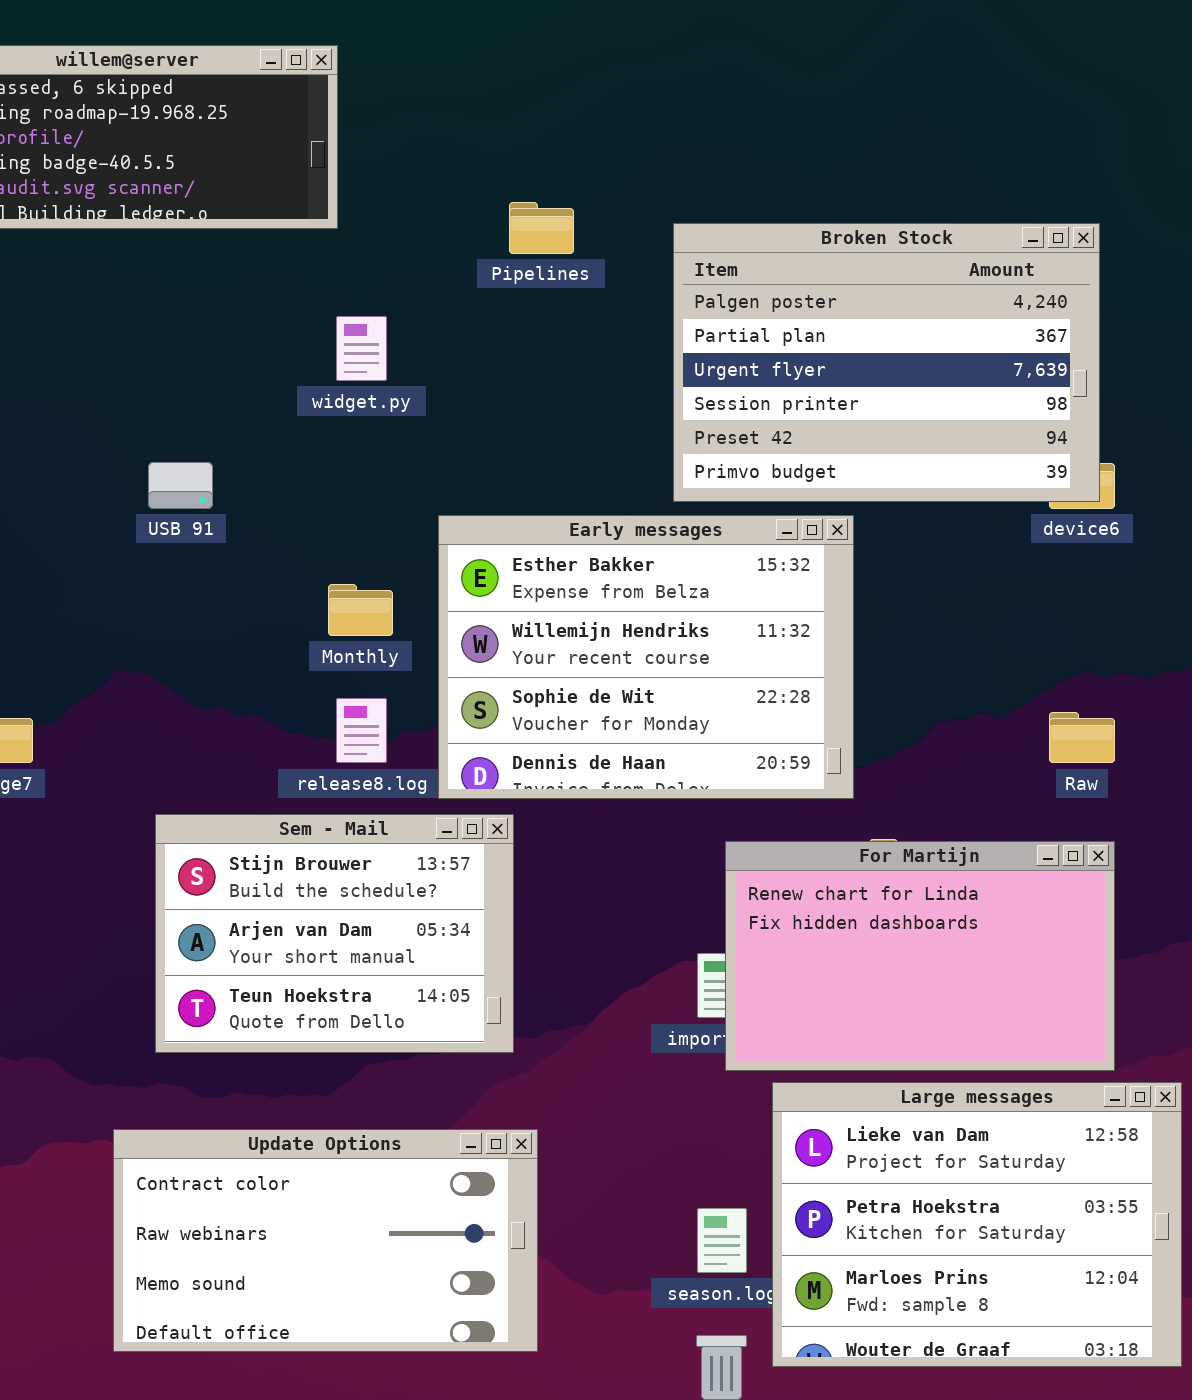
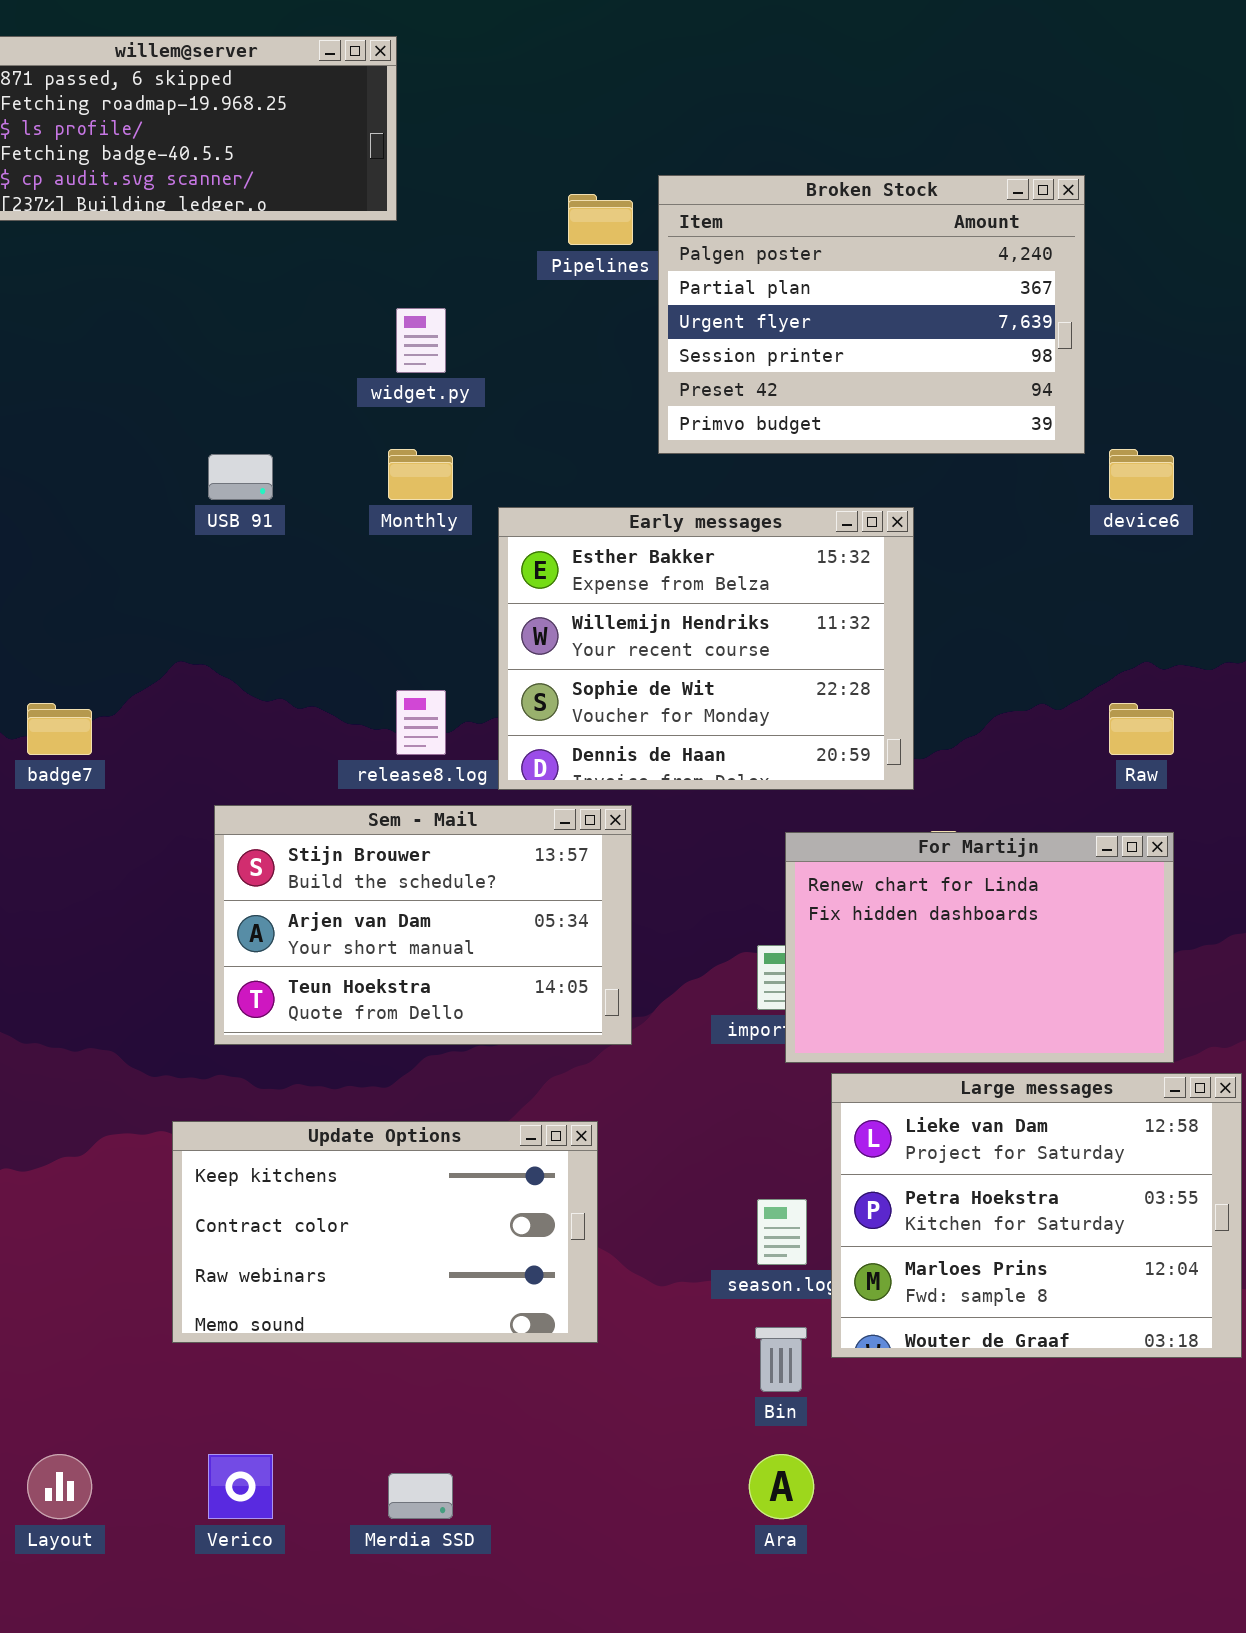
Broken Stock: [673,223,1100,502] -> [658,175,1085,454], moved
Monthly: [328,584,393,636] -> [388,449,453,500], moved
Sem - Mail: [155,814,514,1053] -> [214,805,632,1045], resized
Update Options: [113,1129,538,1352] -> [172,1121,598,1343], scrolled up 1 row

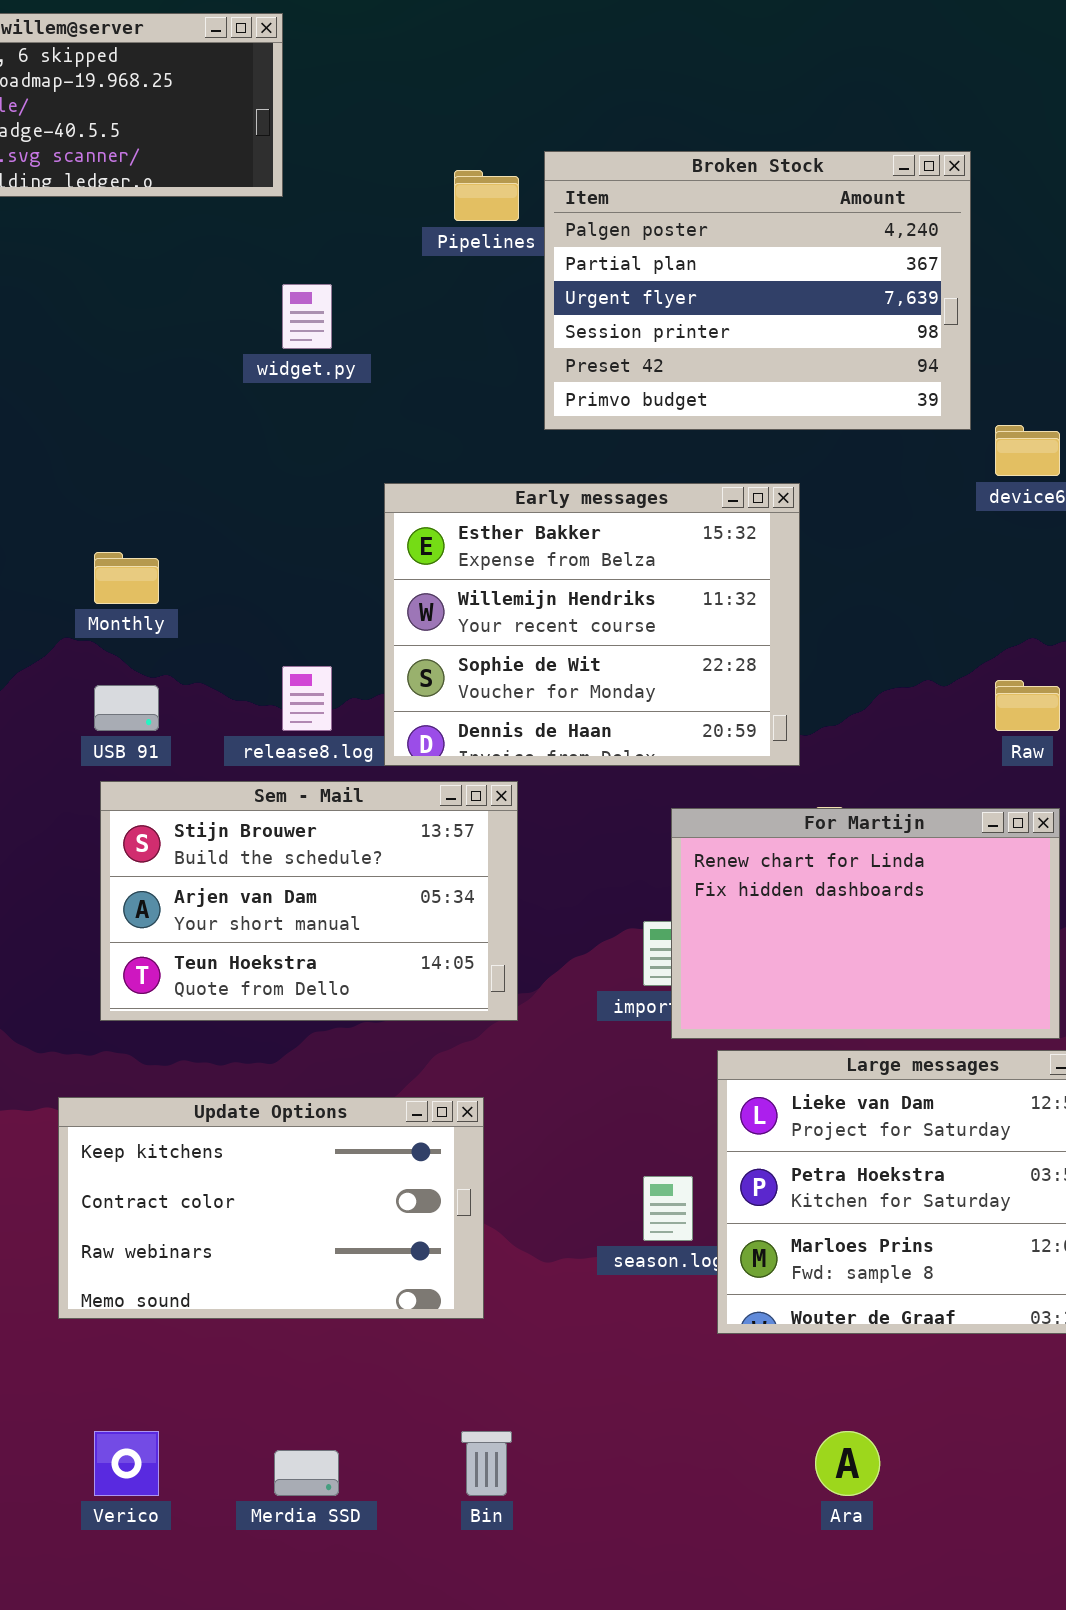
Monthly: [388,449,453,500] -> [94,552,159,604], moved
USB 91: [208,454,273,500] -> [94,685,159,731], moved
Bin: [755,1327,807,1392] -> [461,1431,512,1496], moved
Ara: [749,1454,814,1519] -> [815,1431,880,1496], moved

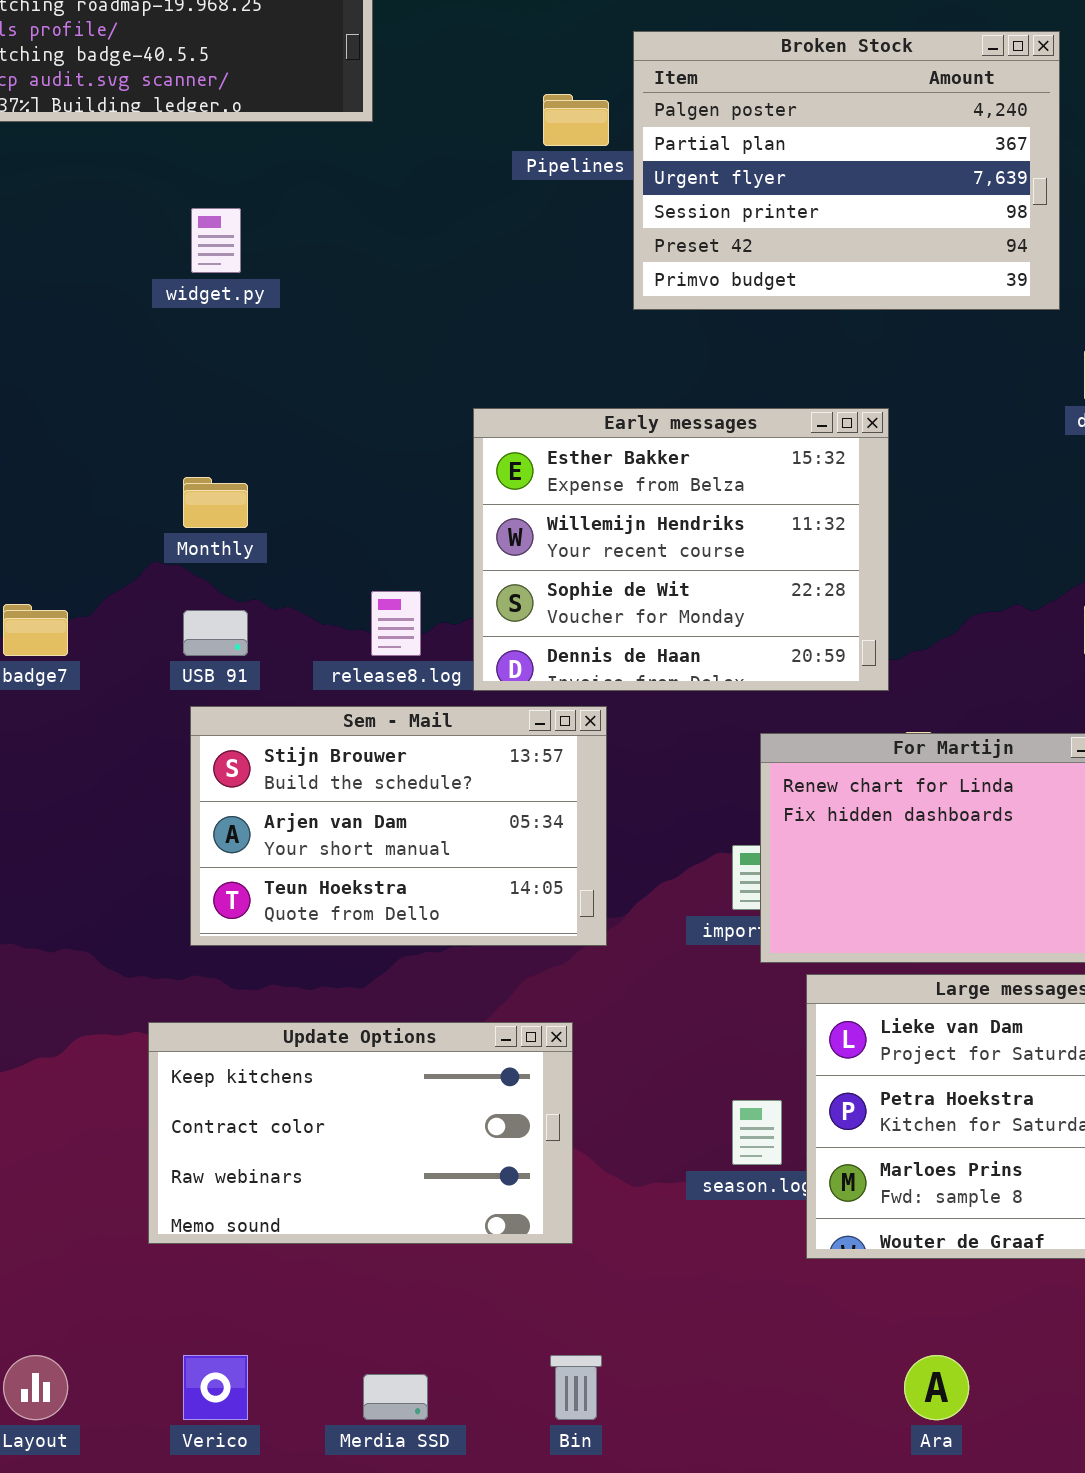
Broken Stock: [544,151,971,430] -> [633,31,1060,310], moved
widget.py: [282,284,332,349] -> [191,208,241,273], moved

